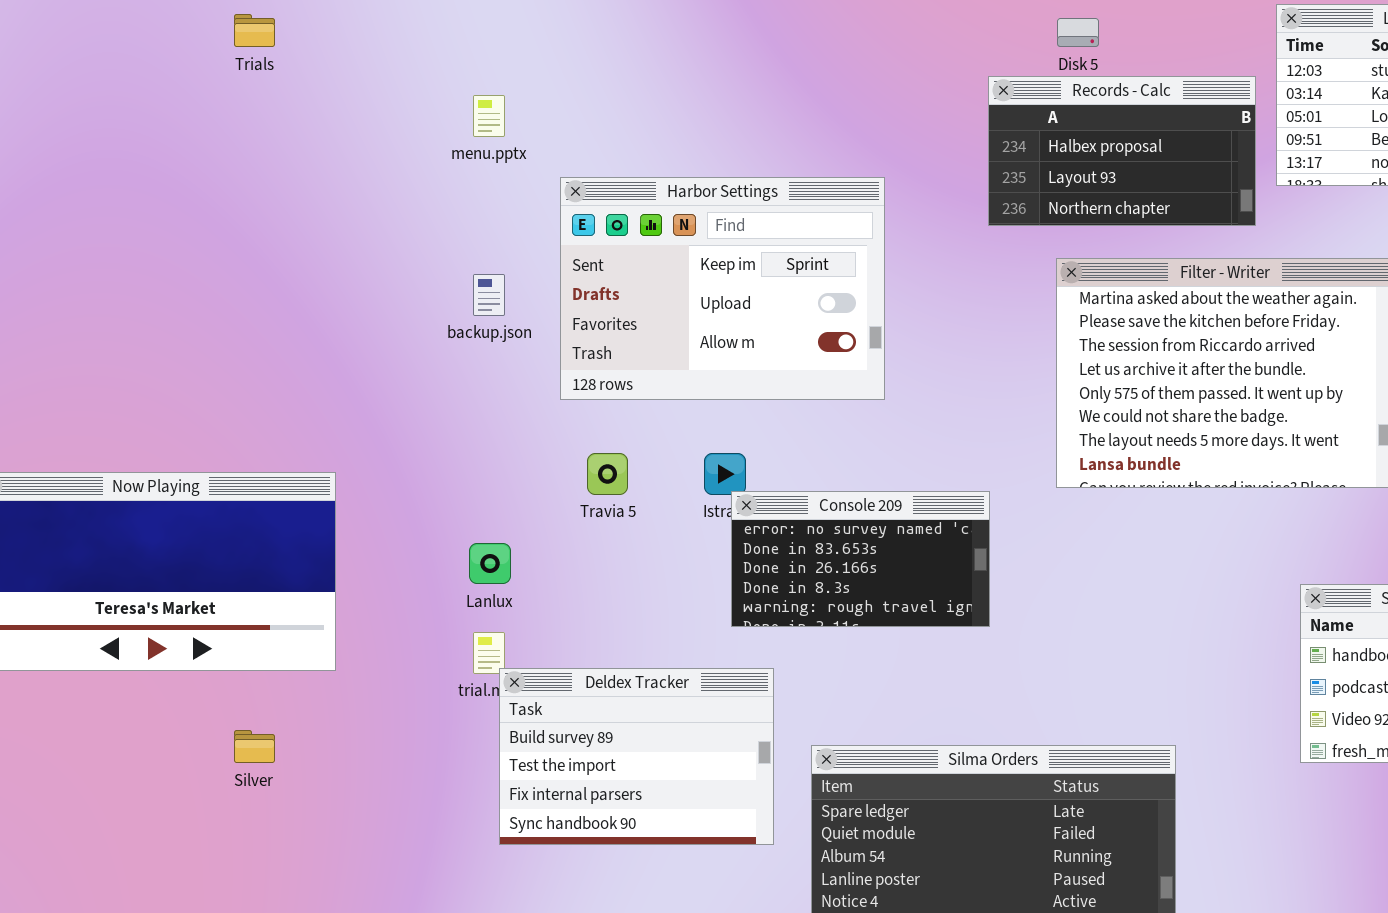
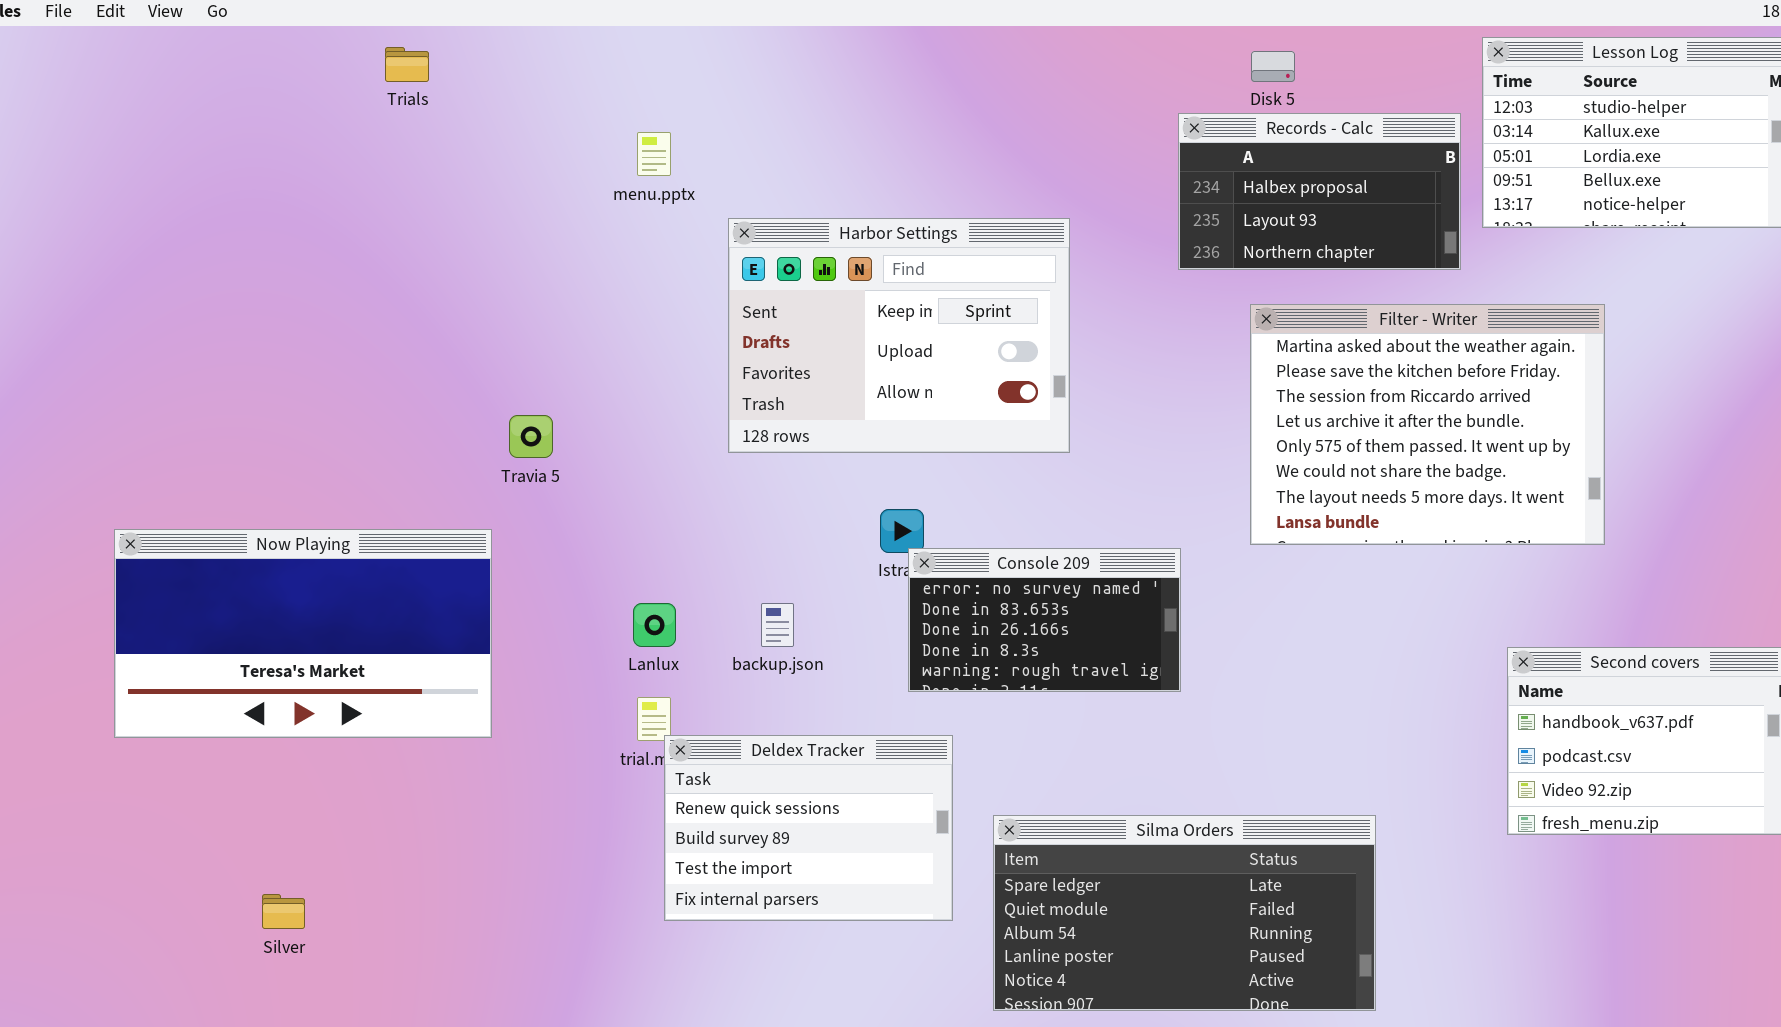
backup.json: [473,274,505,316] -> [761,603,794,647], moved
Travia 5: [587,453,628,495] -> [509,415,553,458], moved
Deldex Tracker: [499,668,774,845] -> [664,735,953,921], scrolled up 1 row
Silver: [234,730,275,763] -> [262,894,305,929], moved

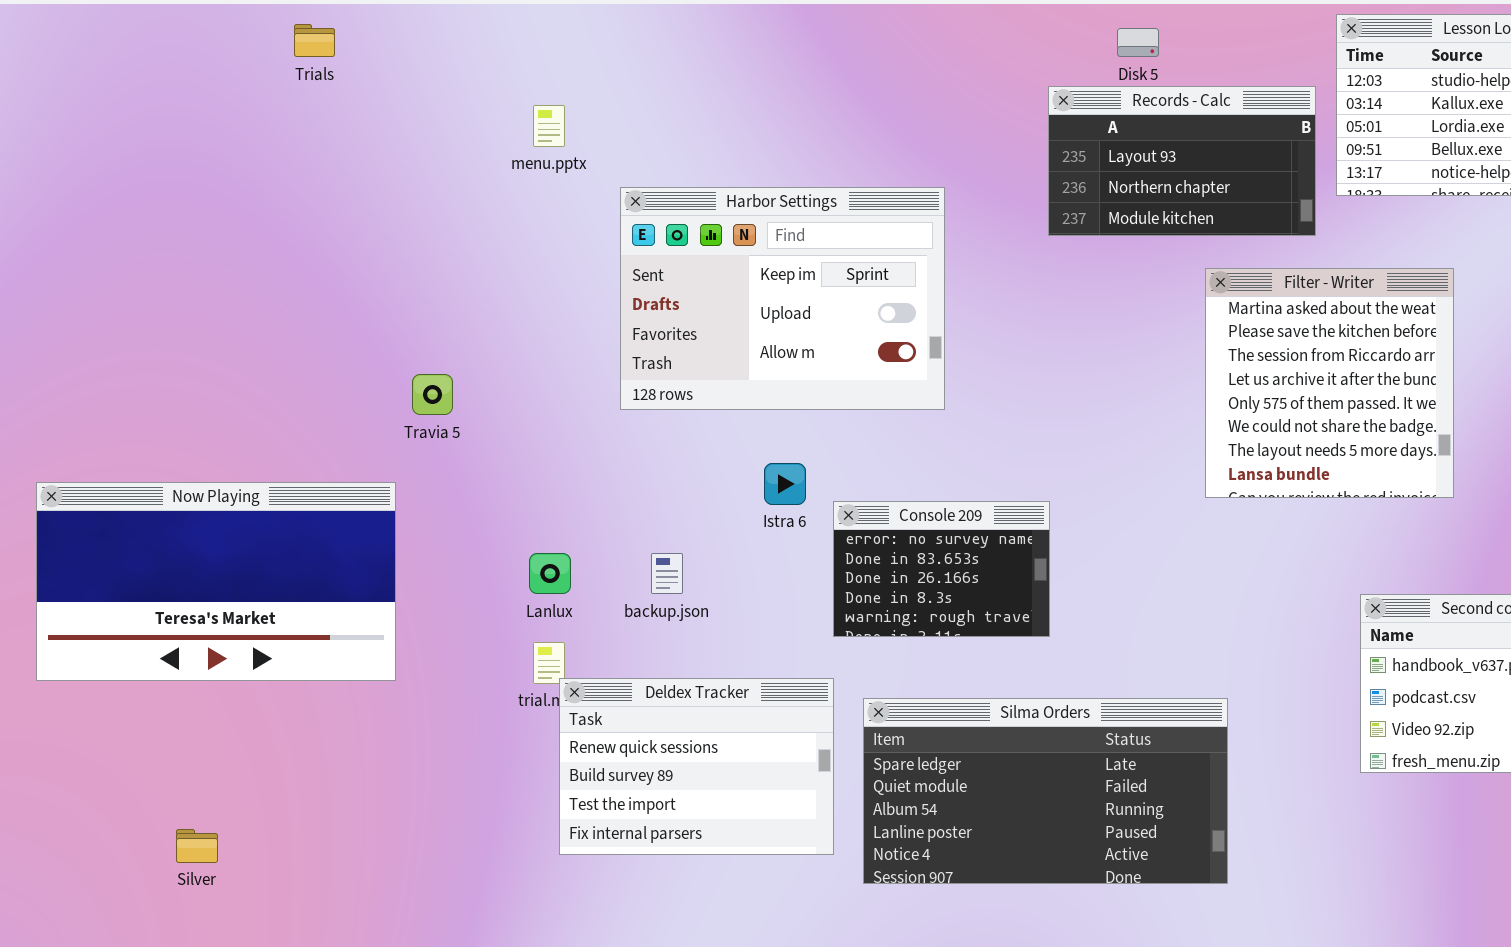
Records - Calc: [1178,113,1461,270] -> [1048,86,1316,236], scrolled down 1 row
Filter - Writer: [1250,304,1605,545] -> [1205,268,1454,498], resized
Console 209: [908,548,1181,692] -> [833,501,1050,637], resized
Silma Orders: [993,815,1376,1011] -> [863,698,1228,884], moved

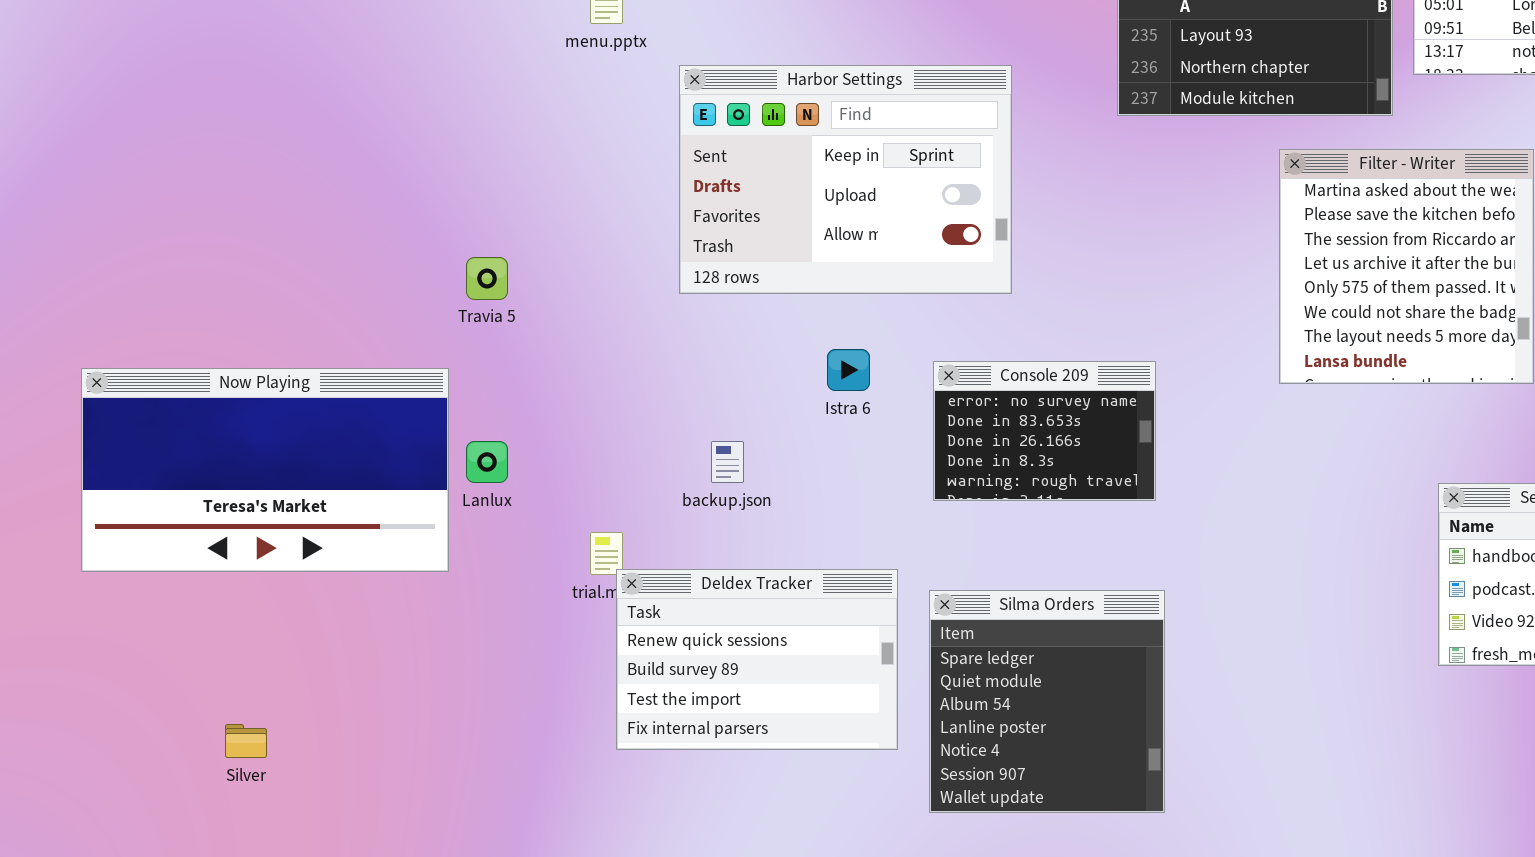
Console 209: [833,501,1050,637] -> [933,361,1156,501], moved
Lanlux: [529,553,571,594] -> [466,441,508,483], moved
Silma Orders: [863,698,1228,884] -> [929,590,1165,813], resized

